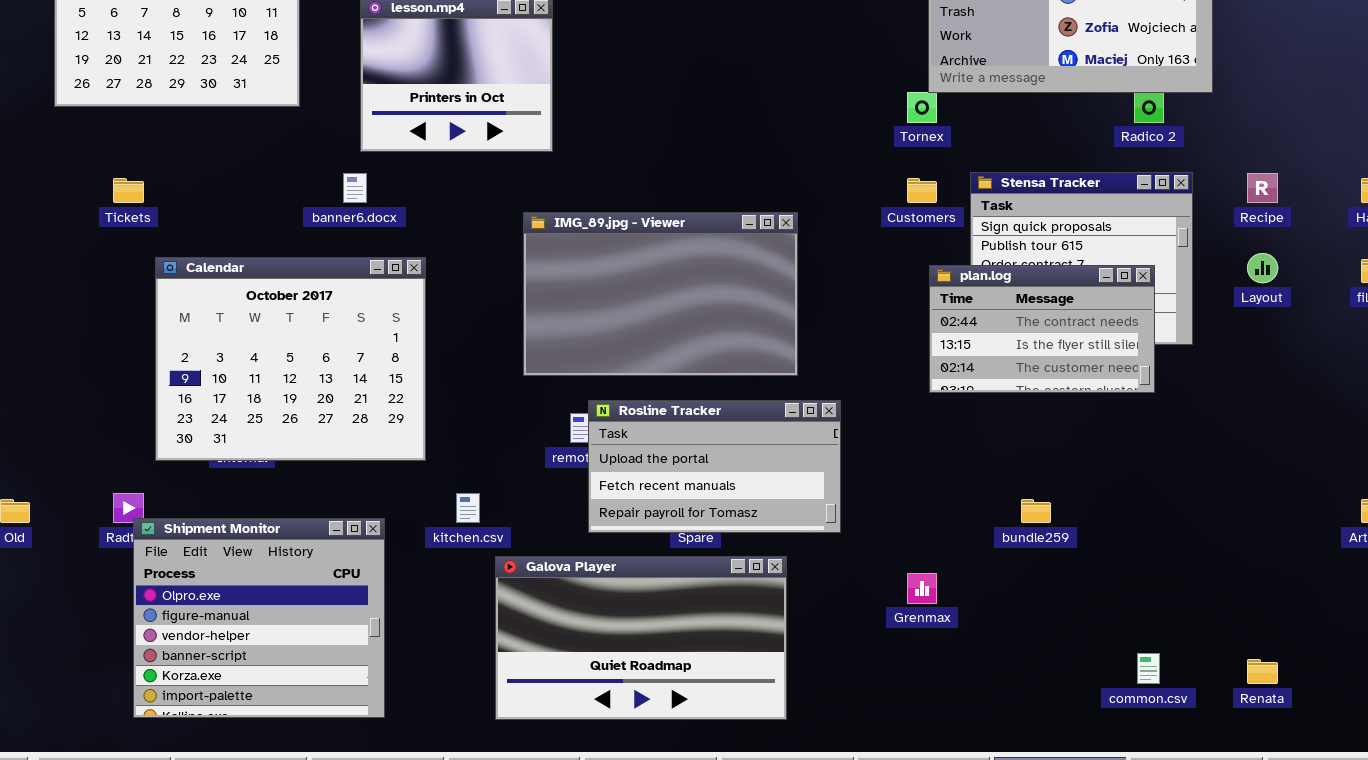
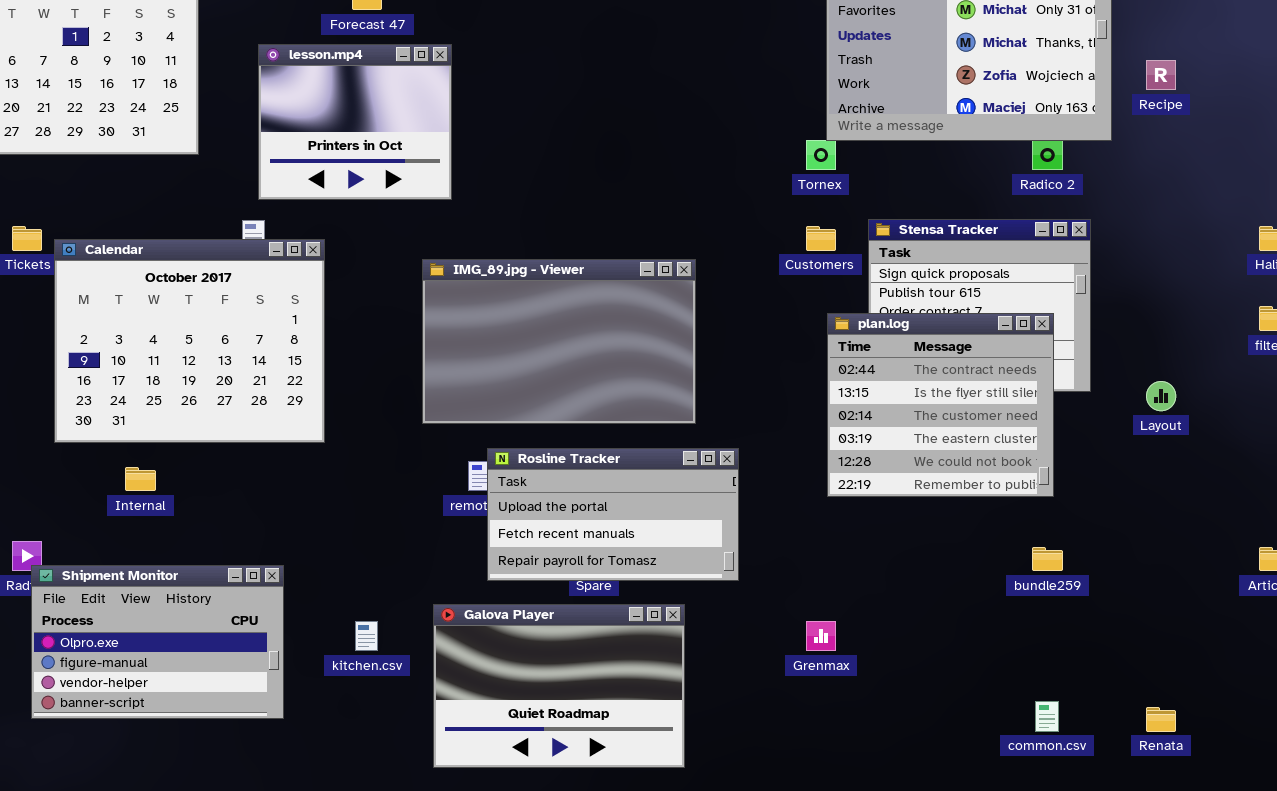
Recipe: [1247,173,1278,203] -> [1146,60,1176,90], moved
Layout: [1247,253,1278,283] -> [1146,381,1176,411], moved
Calendar: [155,257,426,461] -> [54,239,325,443], moved
plan.log: [929,265,1155,393] -> [827,313,1054,497], resized
kitchen.csv: [456,493,480,523] -> [355,621,378,651], moved
bundle259: [1021,499,1051,523] -> [1032,547,1063,571], moved
Shipment Monitor: [133,518,385,718] -> [31,565,284,719], resized
Galova Player: [495,556,787,720] -> [433,604,685,768], resized

